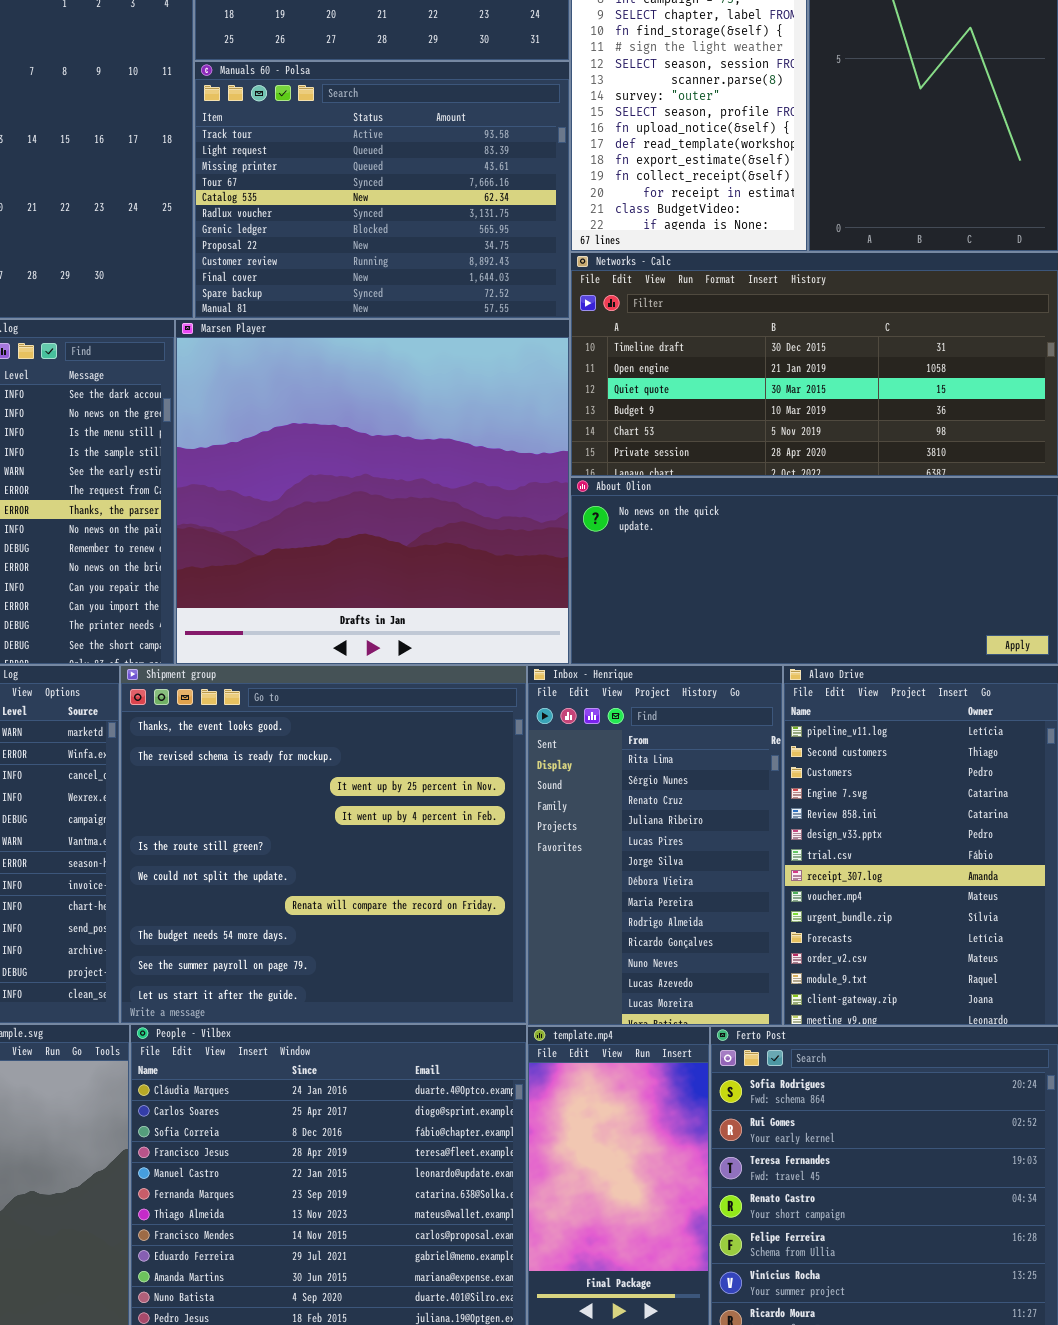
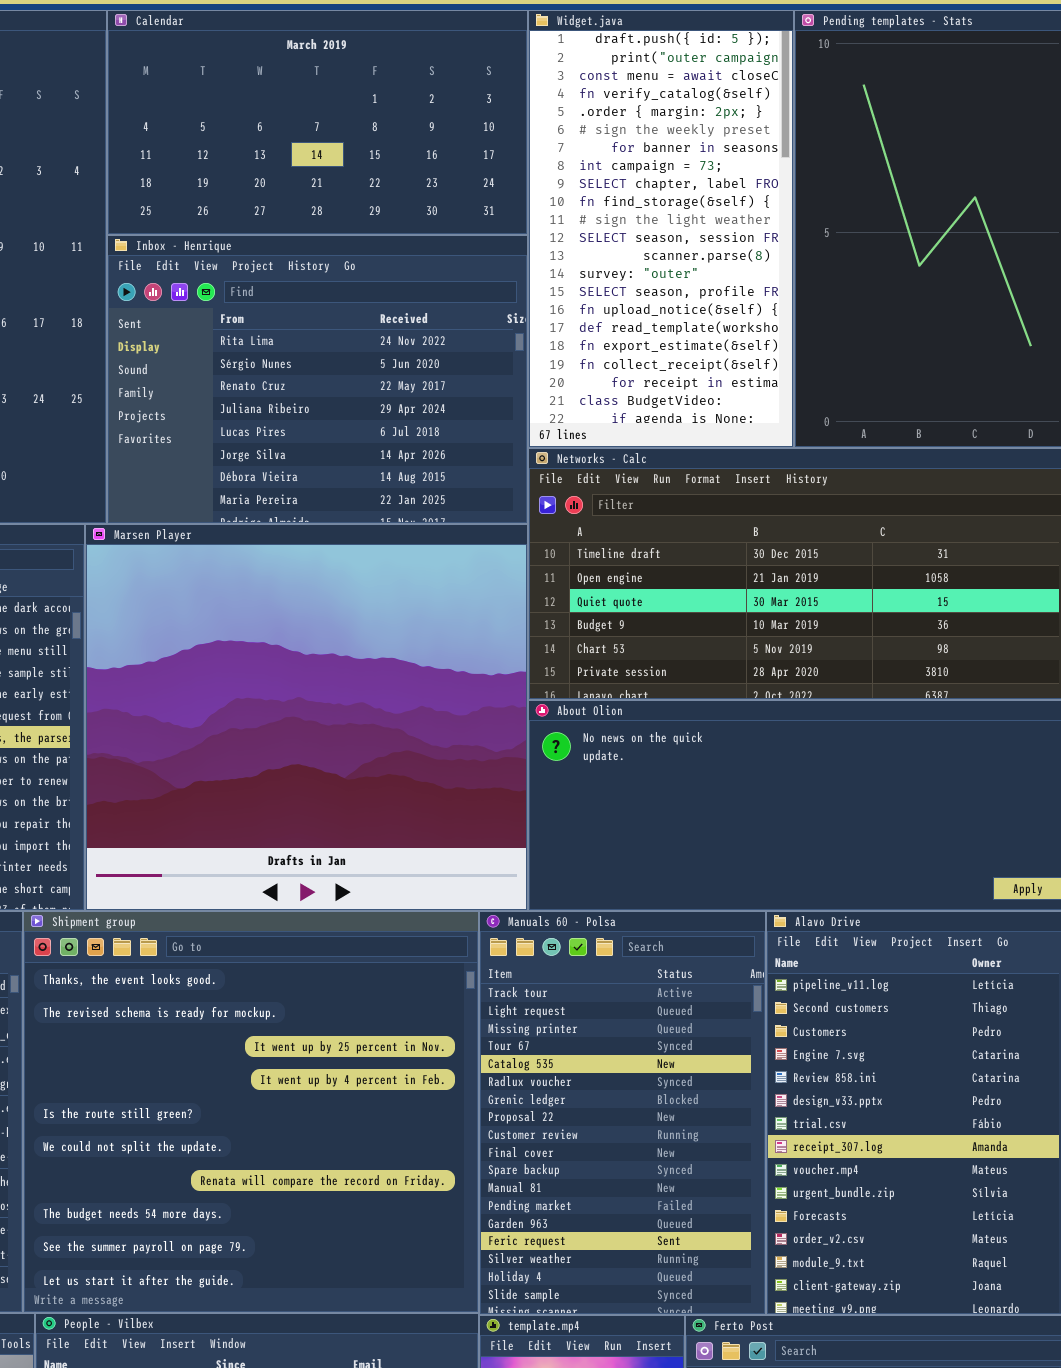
Manuals 60 - Polsa: [194,61,570,319] -> [479,911,766,1315], moved, resized
Inbox - Henrique: [527,665,783,1026] -> [107,235,528,524], moved, resized

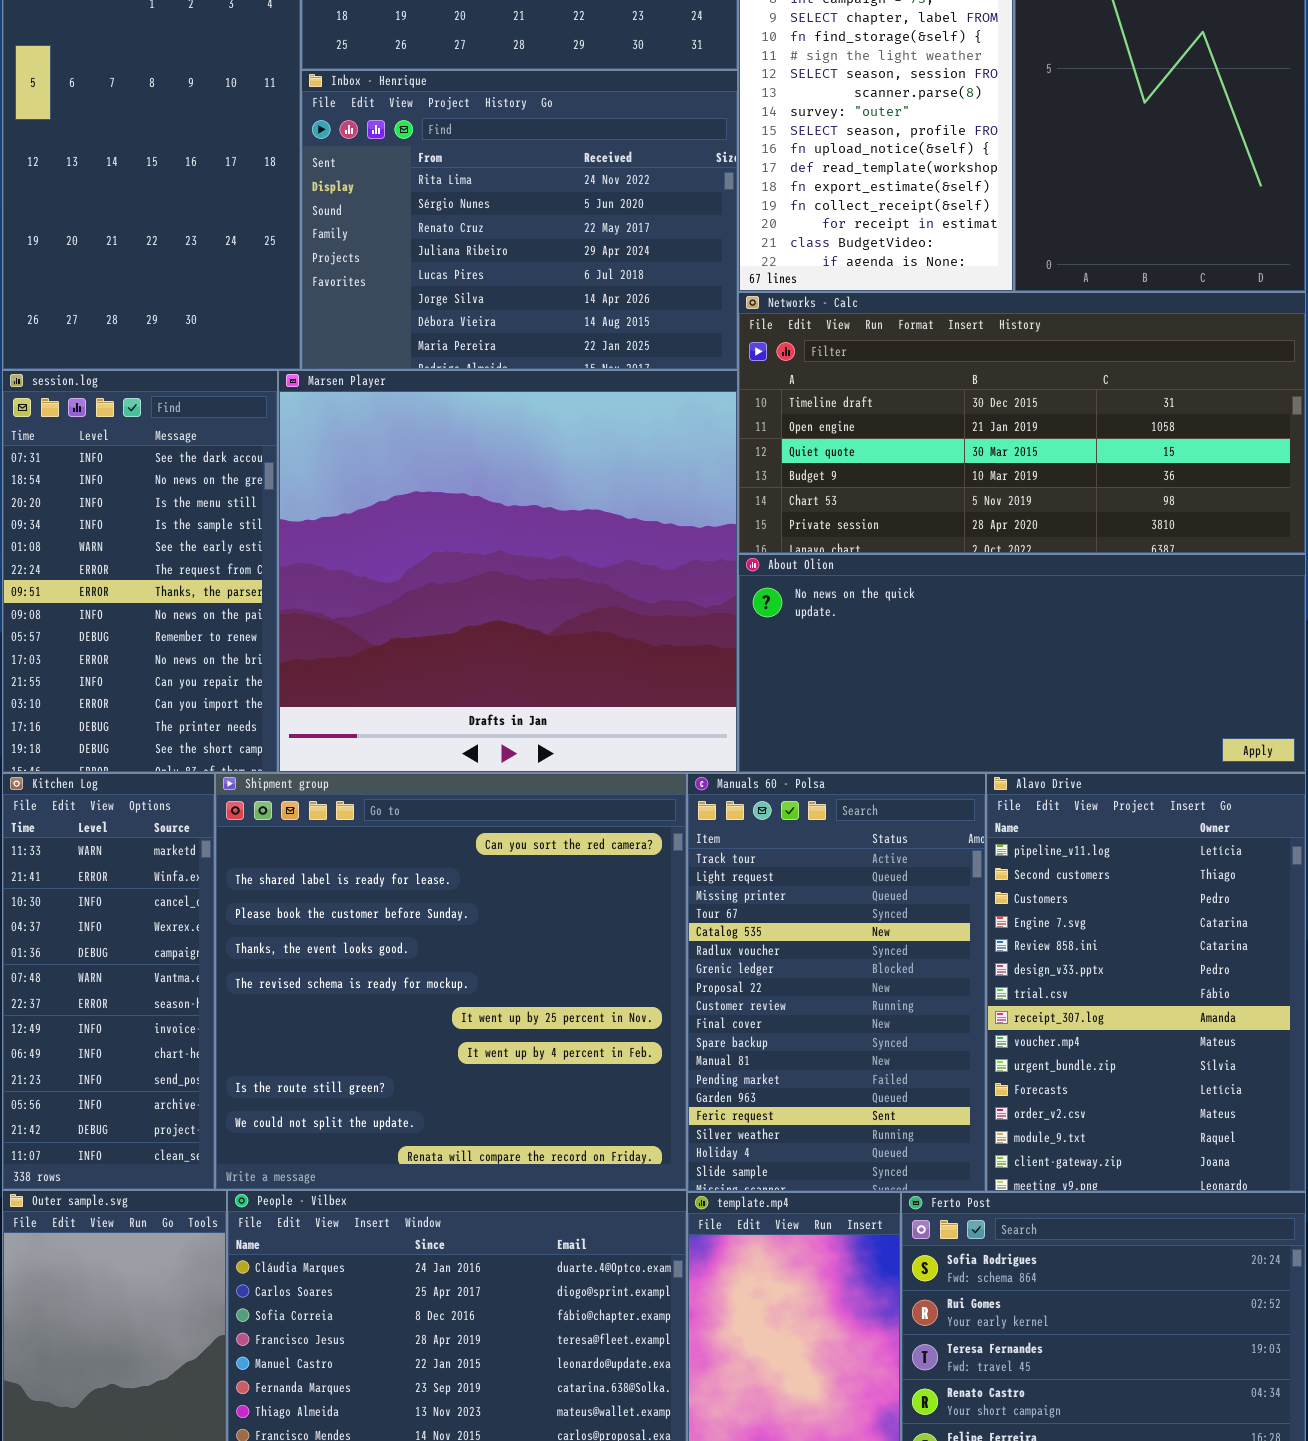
Shipment group: [23,911,479,1313] -> [215,773,687,1190], scrolled up 3 rows

